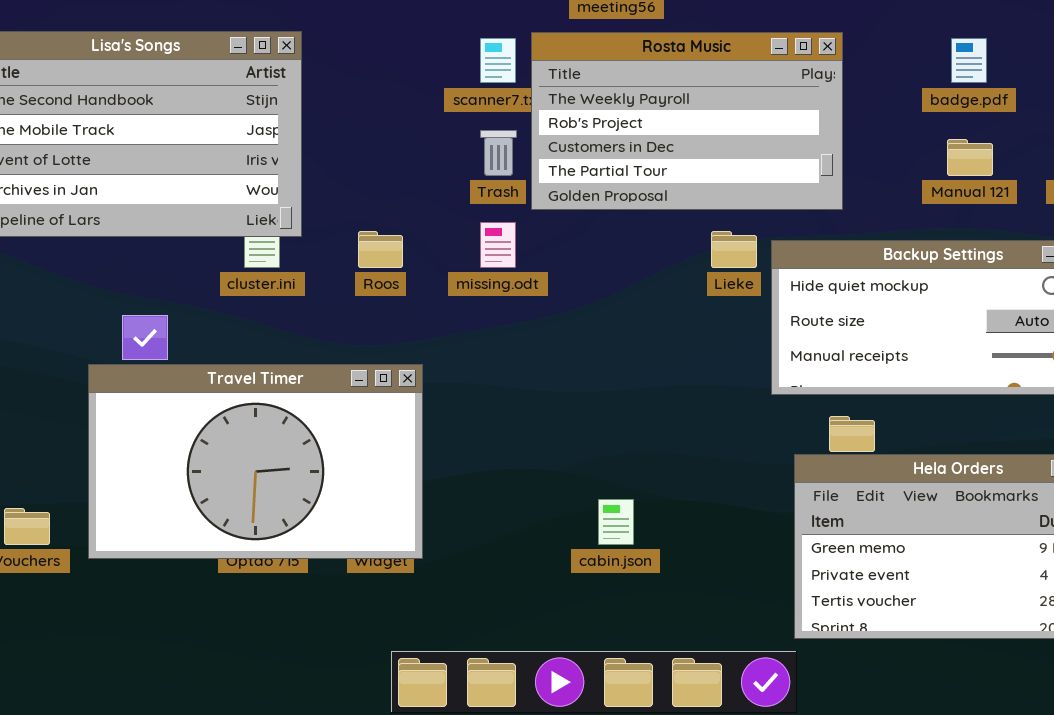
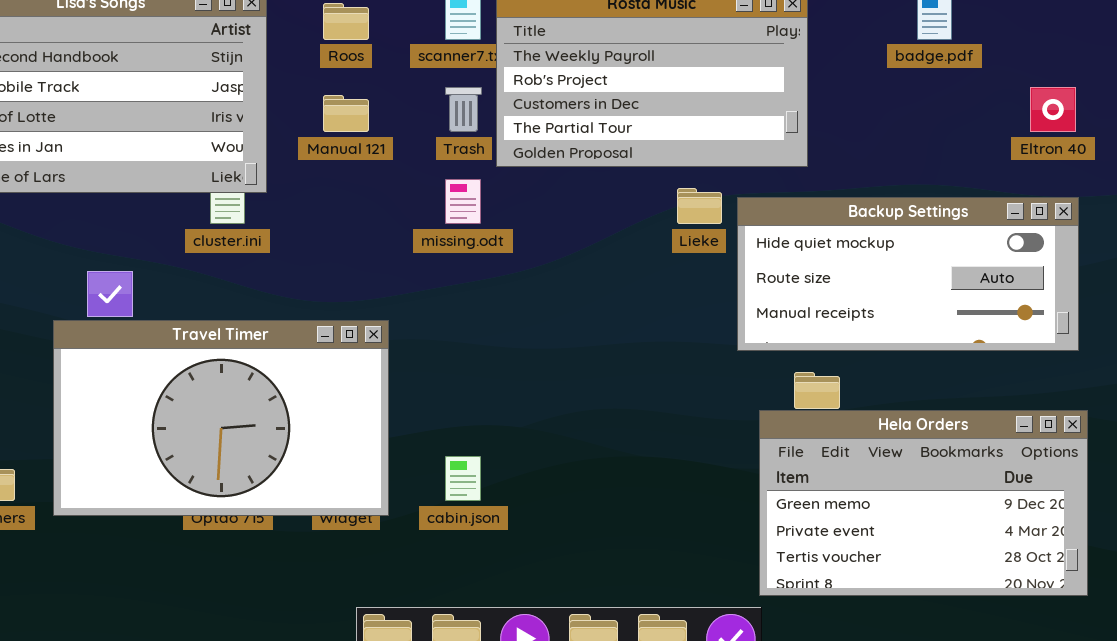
Manual 121: [947,139,993,176] -> [323,95,369,132], moved
Roos: [358,231,403,268] -> [323,3,369,40], moved
cabin.json: [598,499,634,545] -> [445,456,481,501], moved

